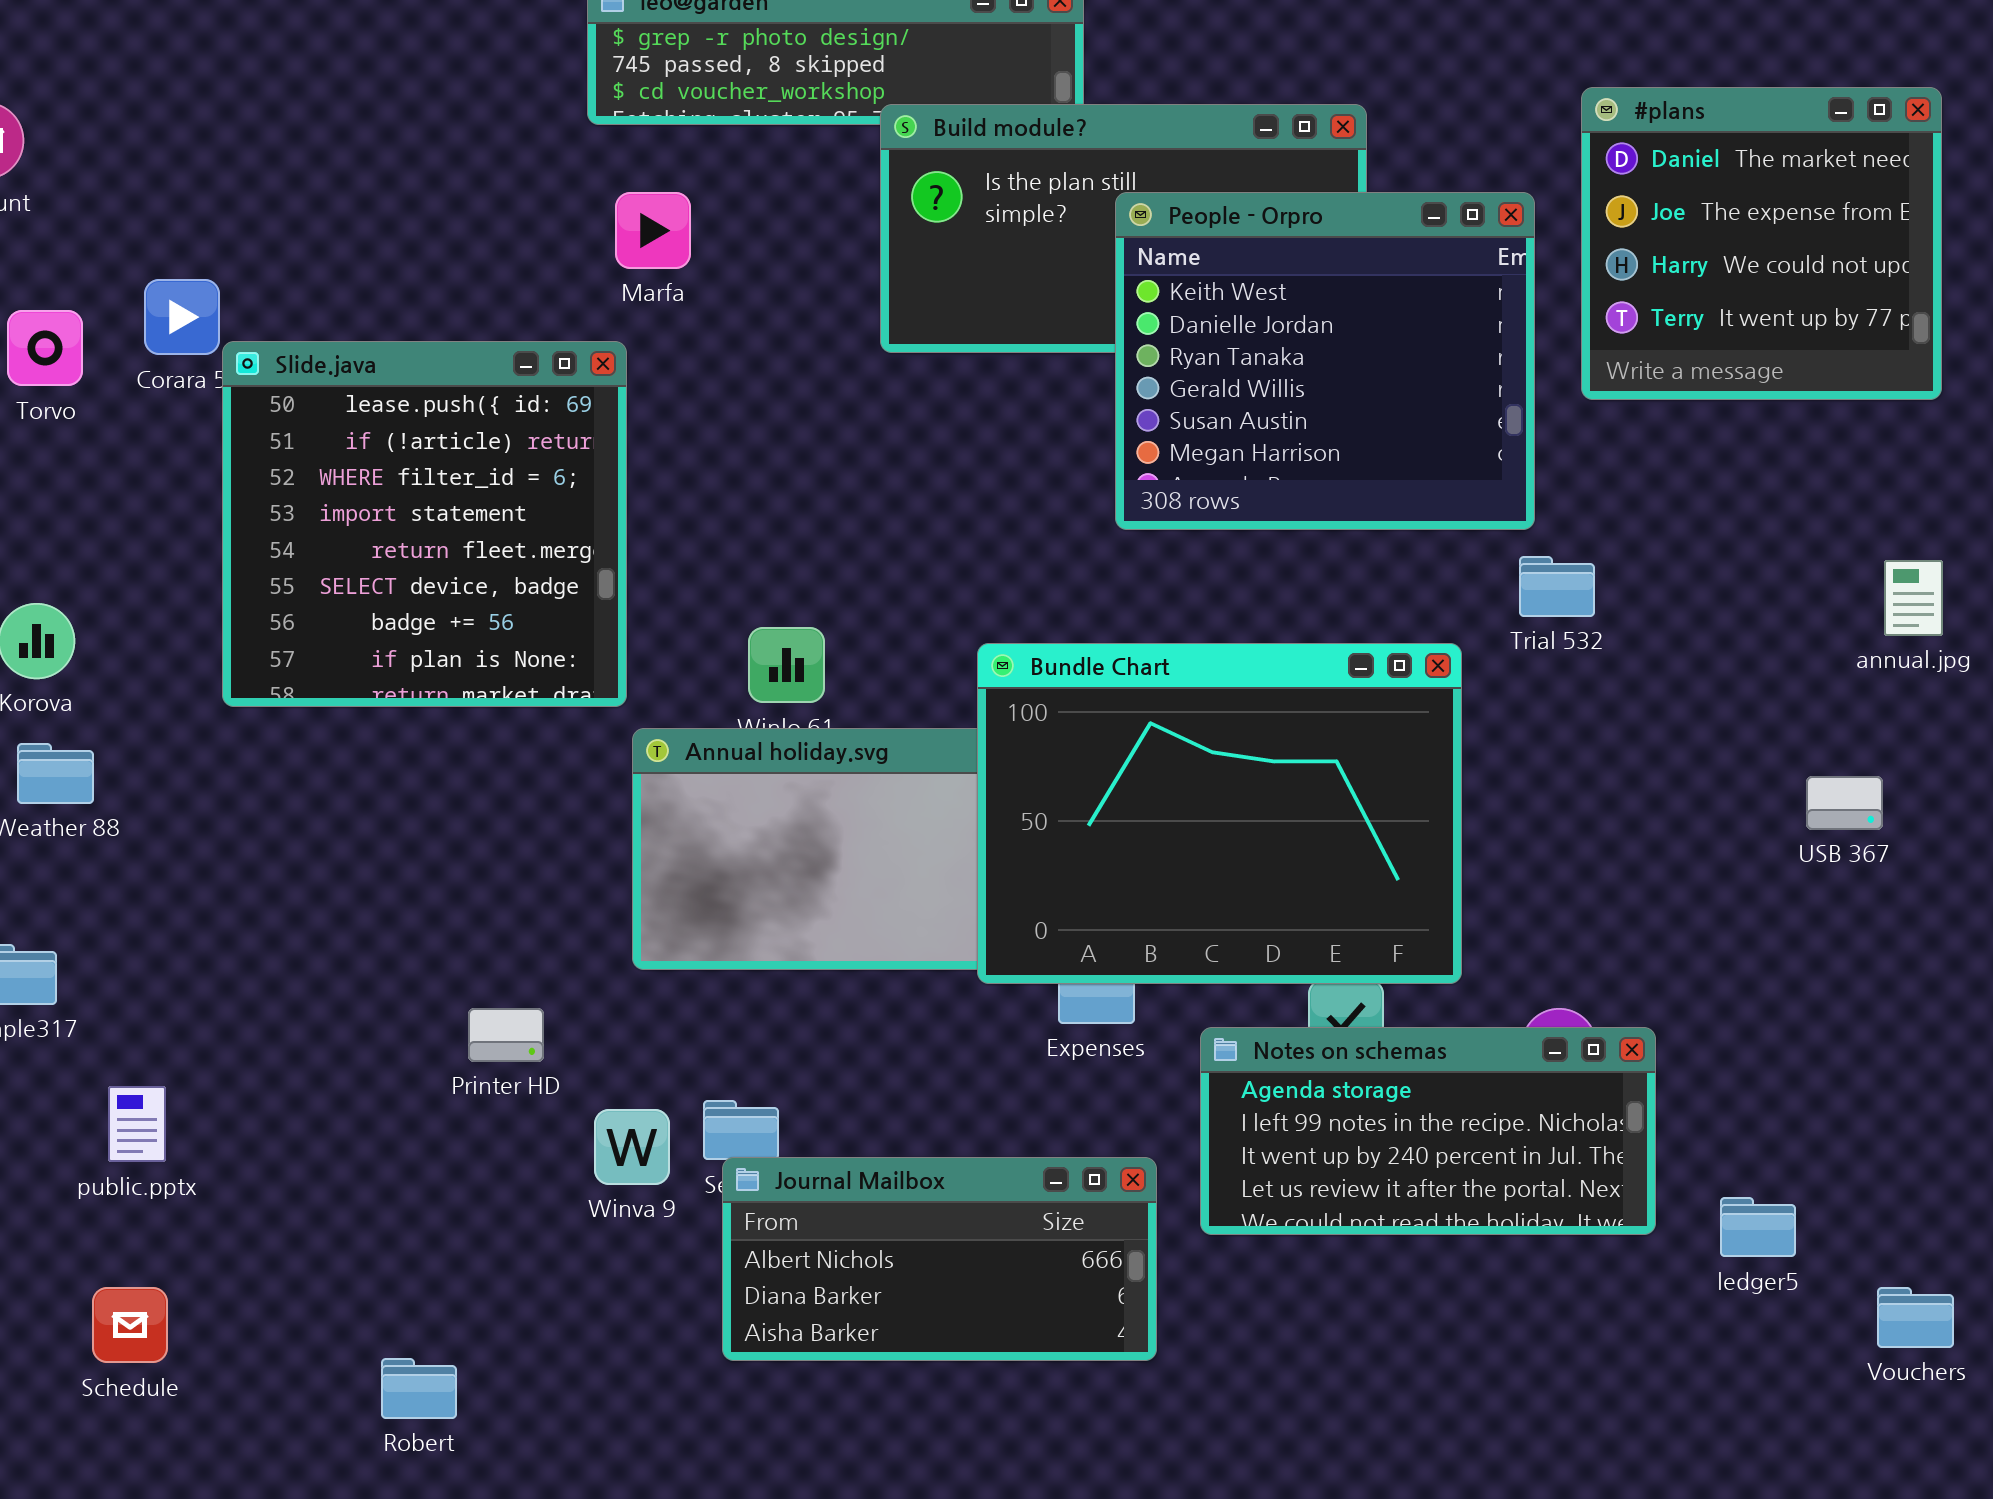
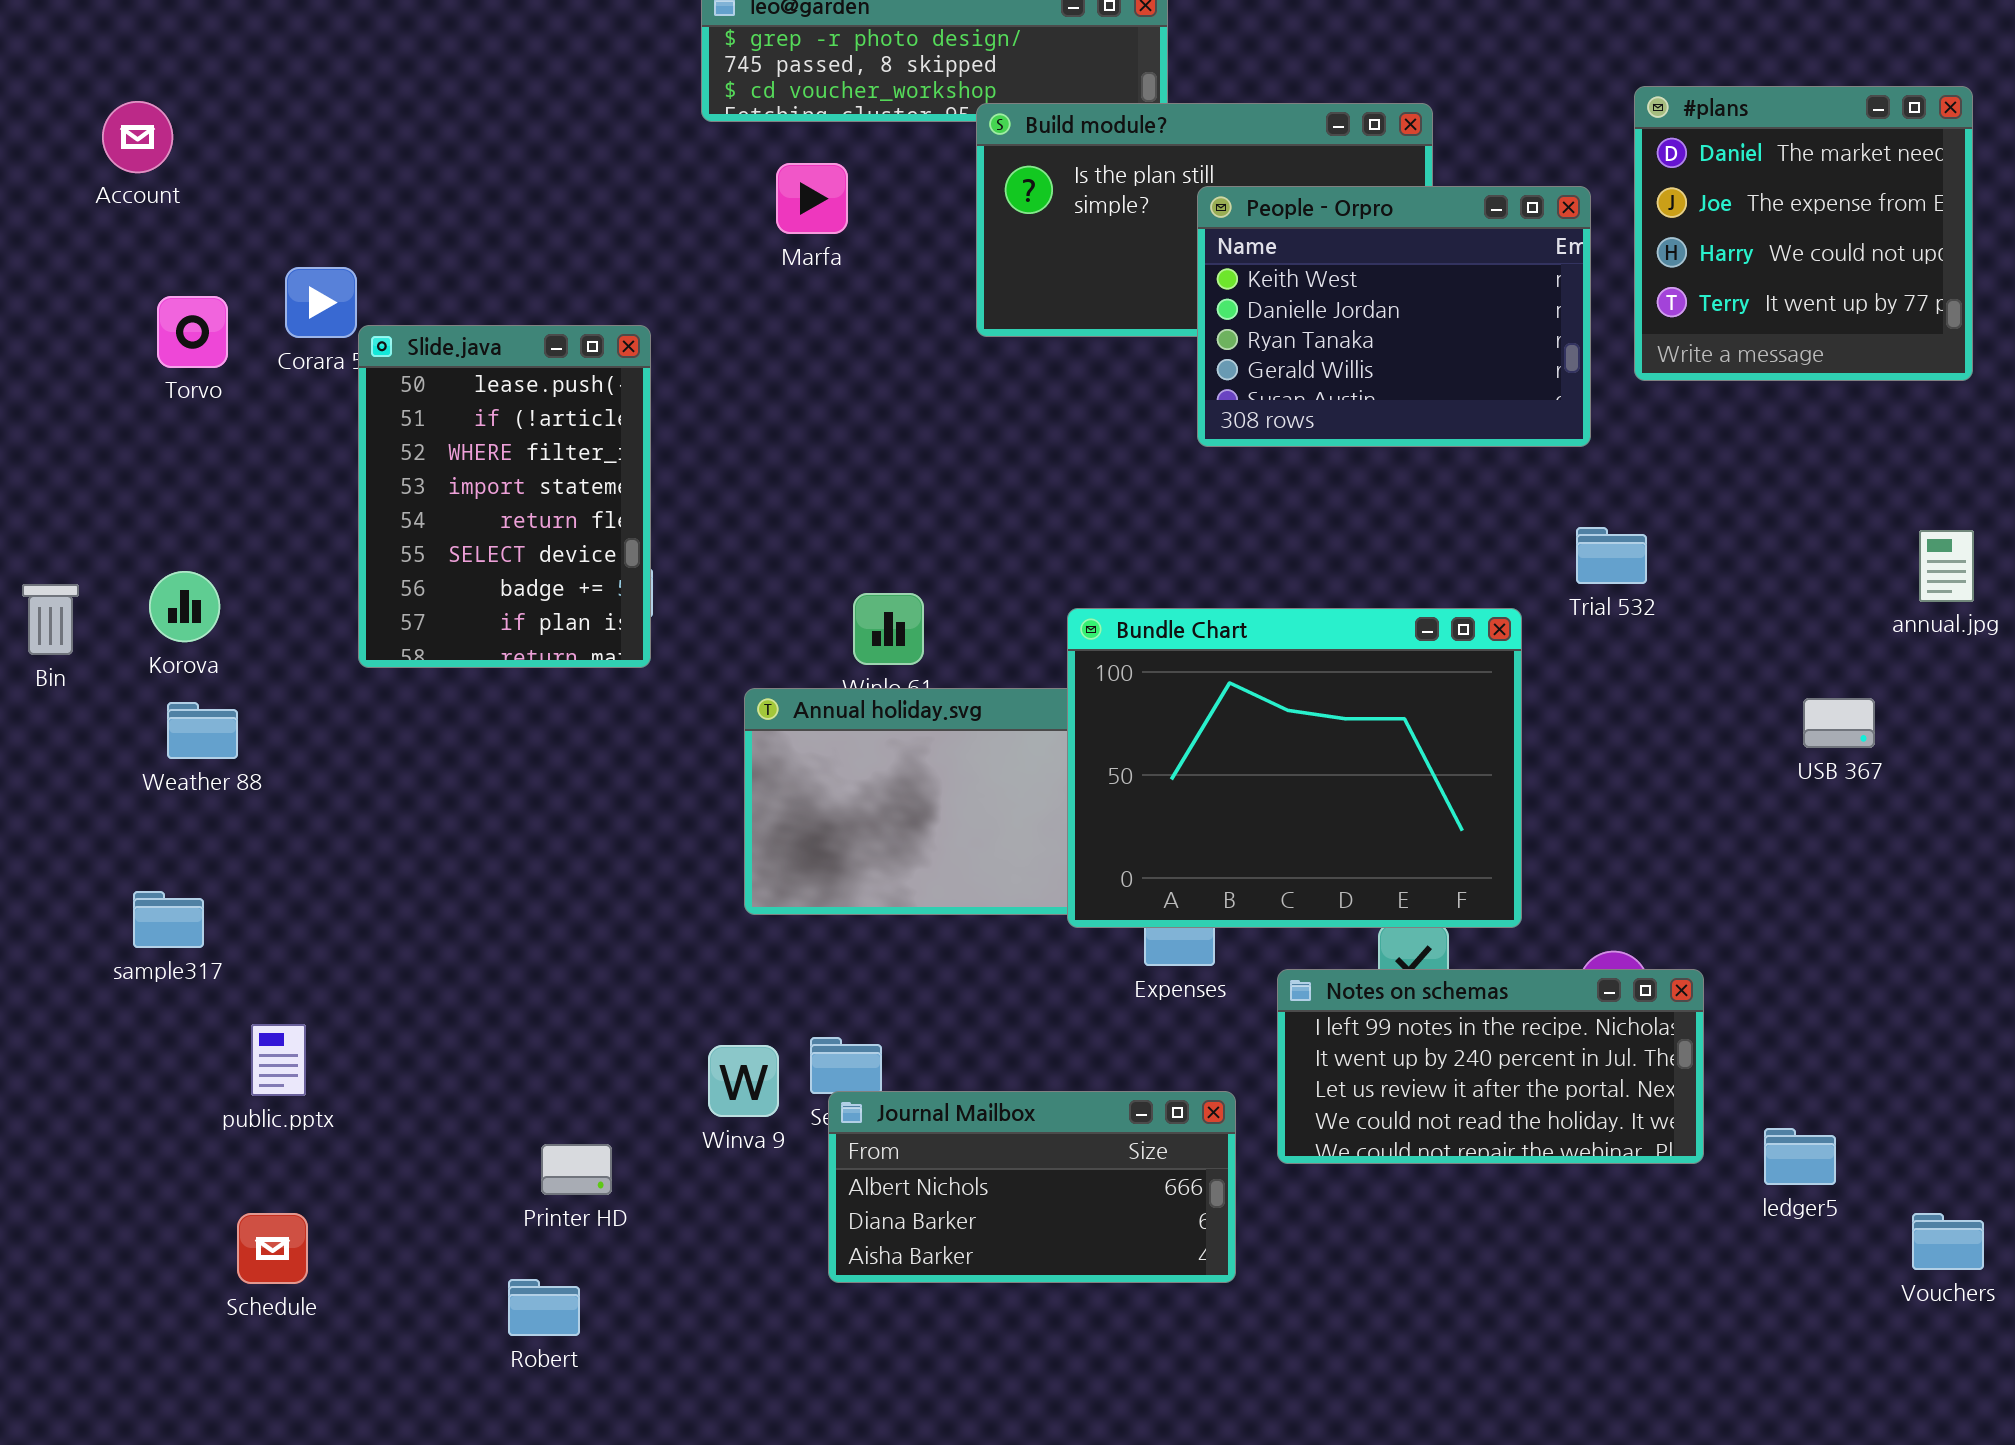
Marfa: [615,192,691,269] -> [776,163,848,234], moved
People - Orpro: [1115,192,1535,530] -> [1197,186,1591,447], resized
Slide.java: [222,341,627,707] -> [358,325,651,668], resized
USB 367: [1806,776,1883,830] -> [1803,698,1875,748], moved
Printer HD: [468,1008,544,1062] -> [541,1144,612,1195], moved
Notes on schemas: [1200,1027,1656,1235] -> [1277,969,1704,1164], scrolled down 1 row

